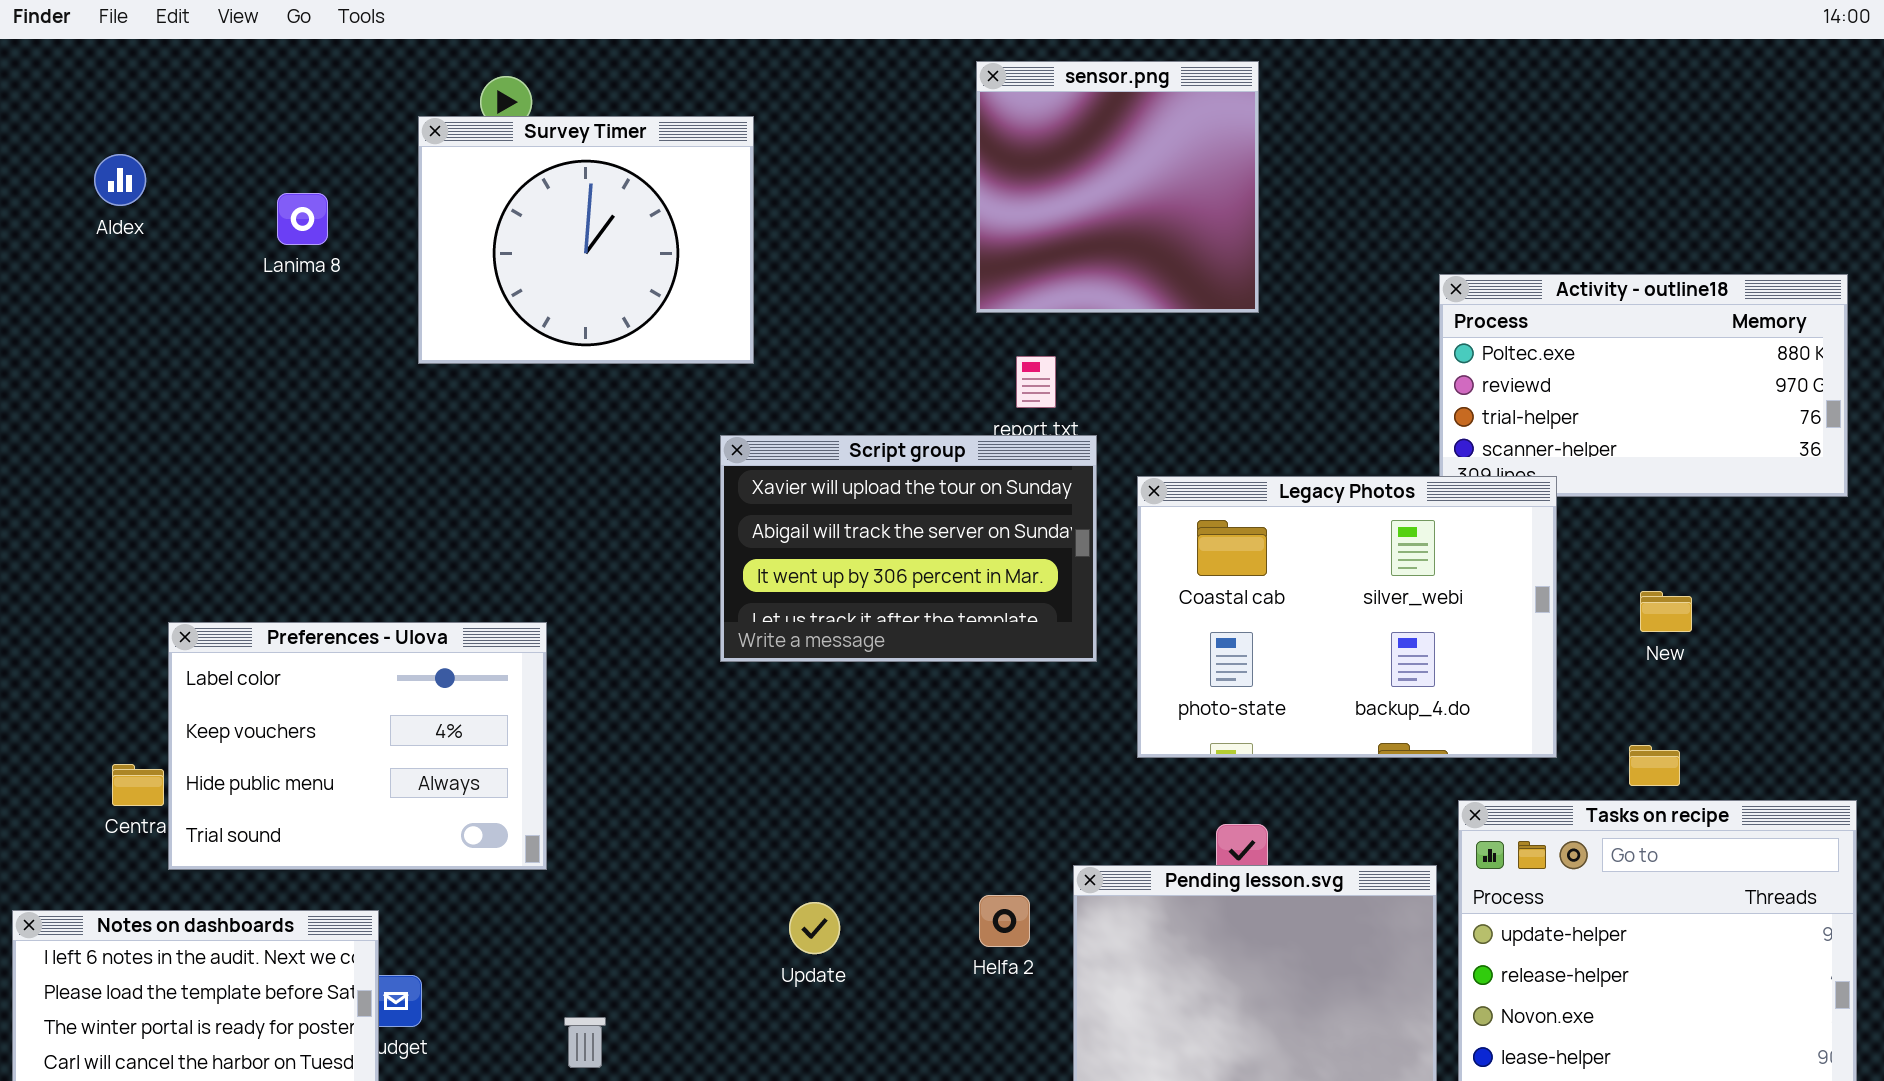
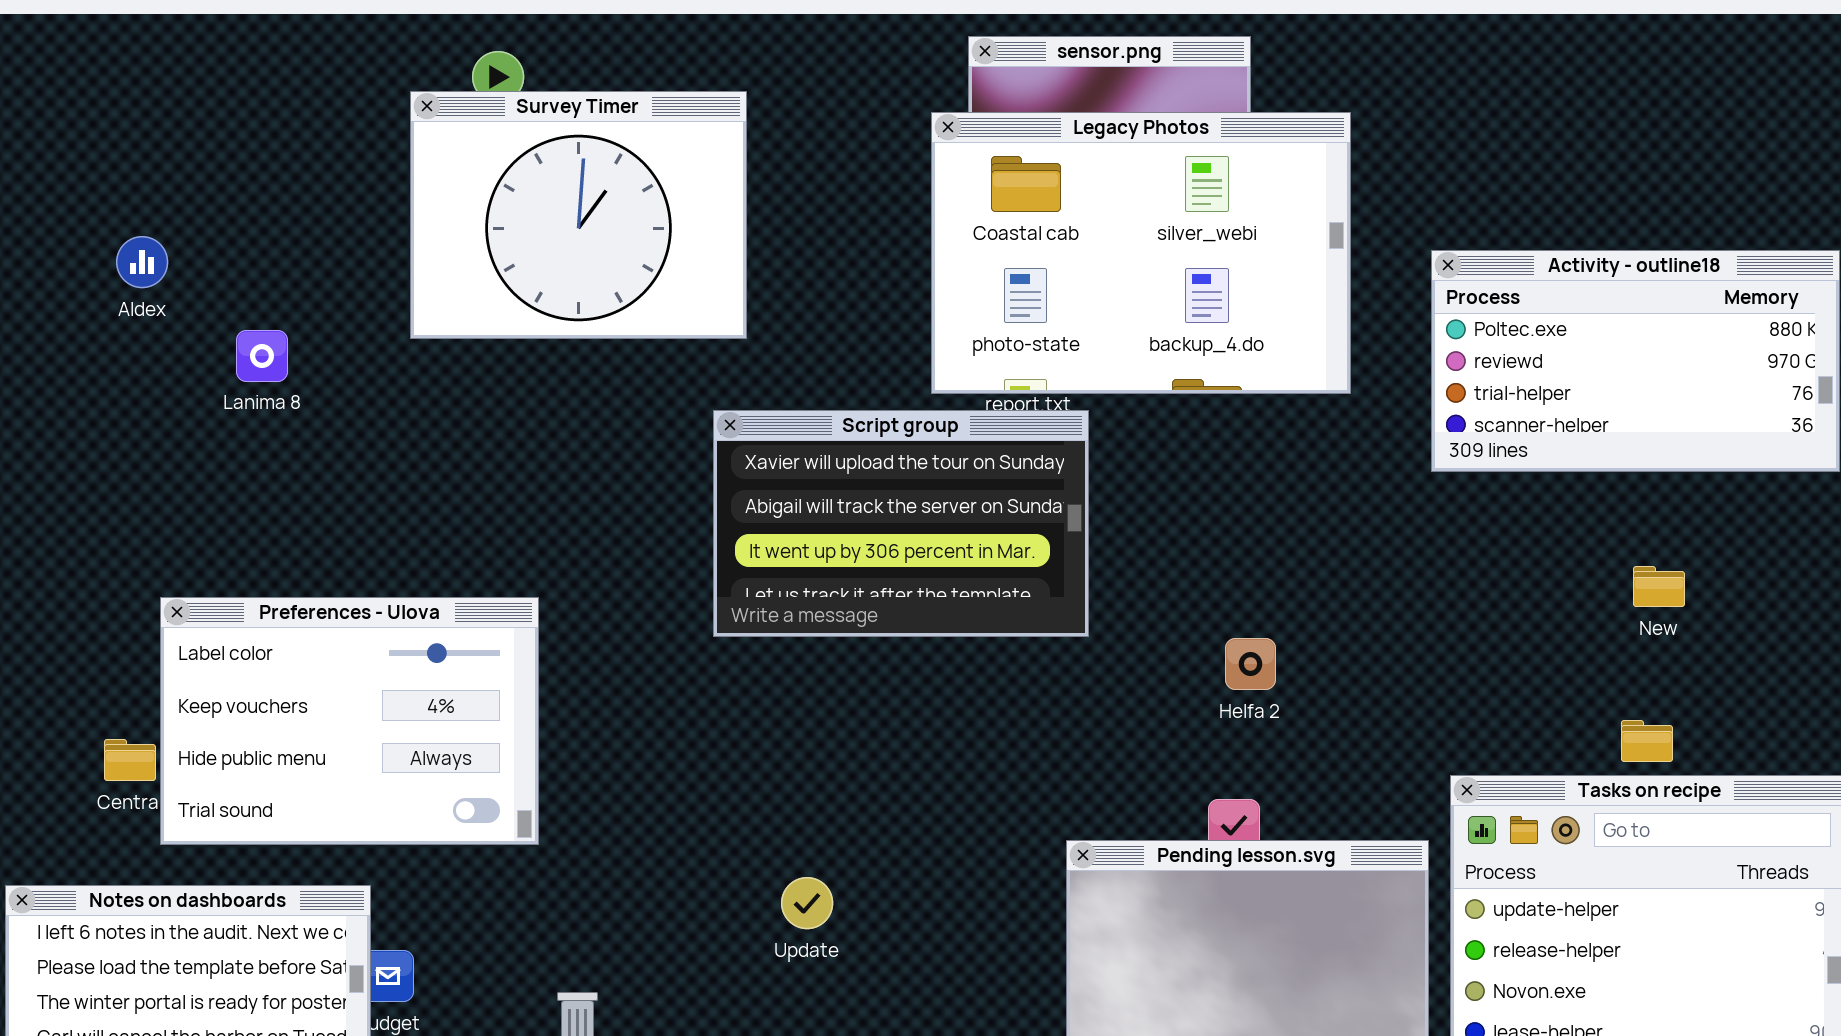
Aldex: [94,154,146,206] -> [116,236,168,288], moved
Lanima 8: [277,193,328,245] -> [236,330,288,382], moved
Legacy Photos: [1137,476,1557,758] -> [931,112,1351,394], moved
Helfa 2: [979,895,1030,947] -> [1225,638,1276,690], moved

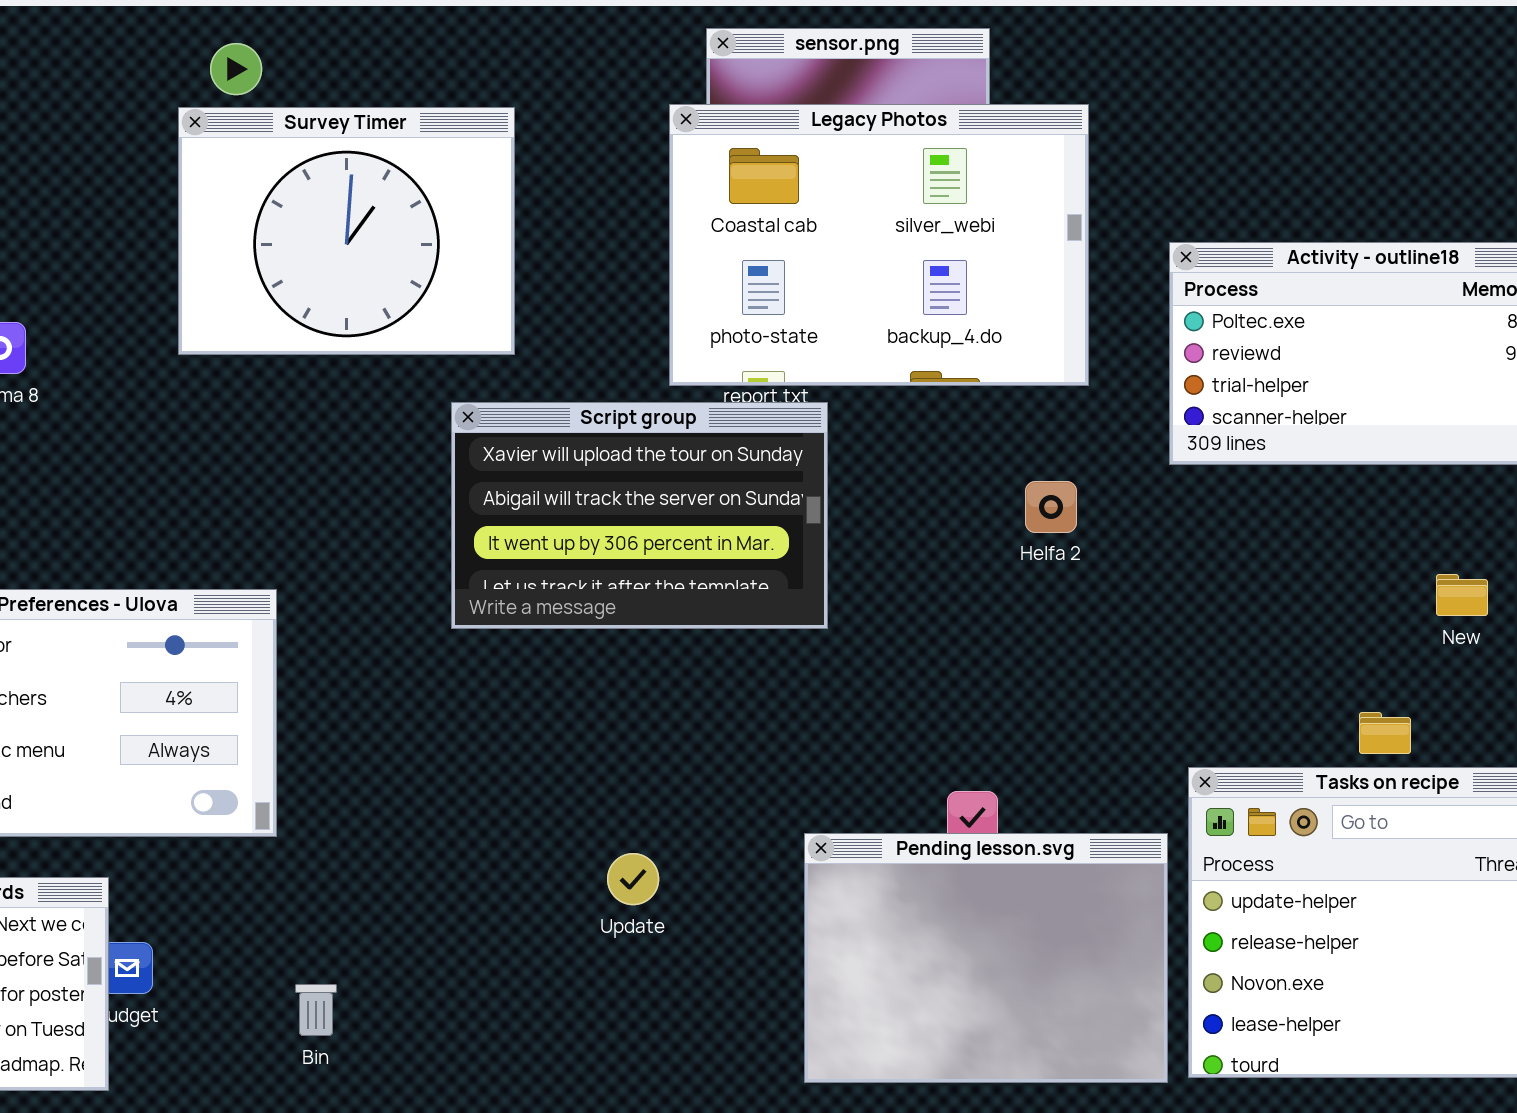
Survey Timer: [410,91,747,339] -> [178,107,515,355], moved
New: [1633,566,1685,607] -> [1436,574,1488,616], moved
Helfa 2: [1225,638,1276,690] -> [1025,481,1077,533], moved
Update: [781,877,833,929] -> [607,853,659,905], moved

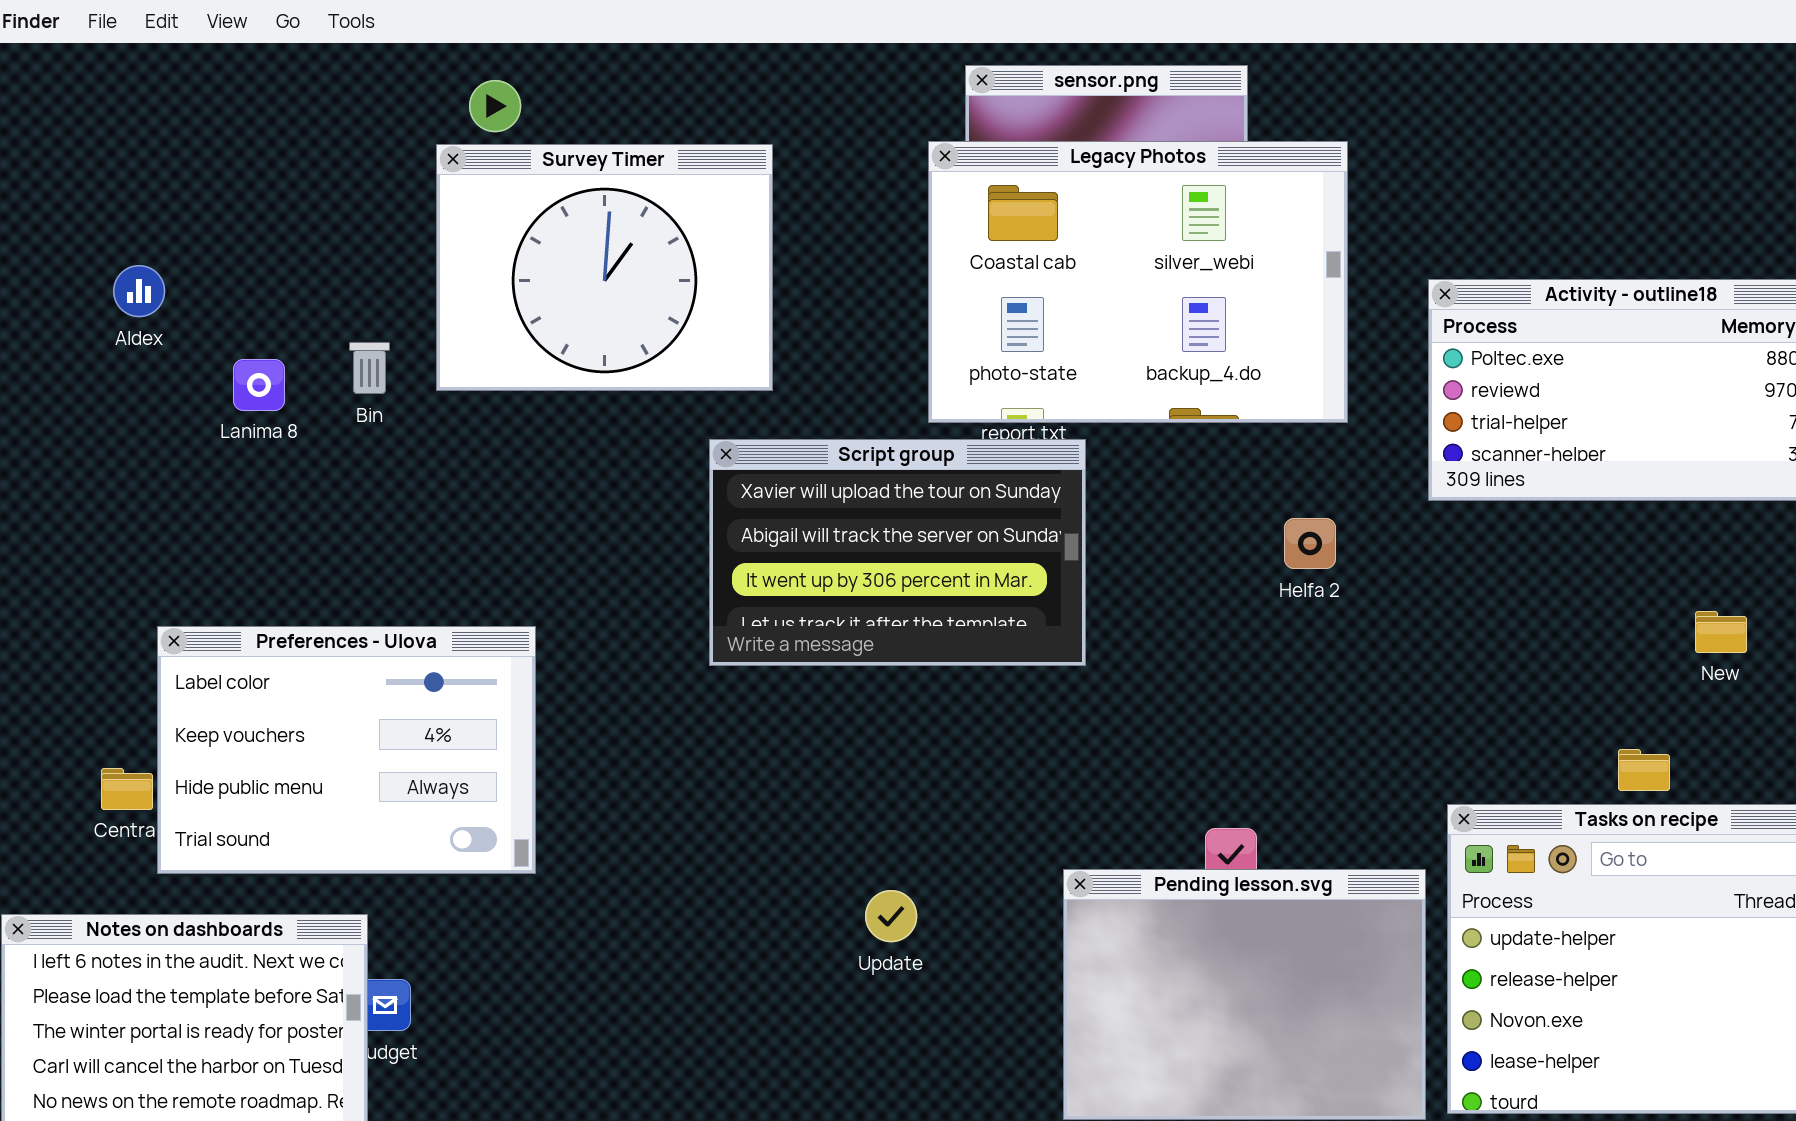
Bin: [295,984,337,1036] -> [349,342,390,394], moved

